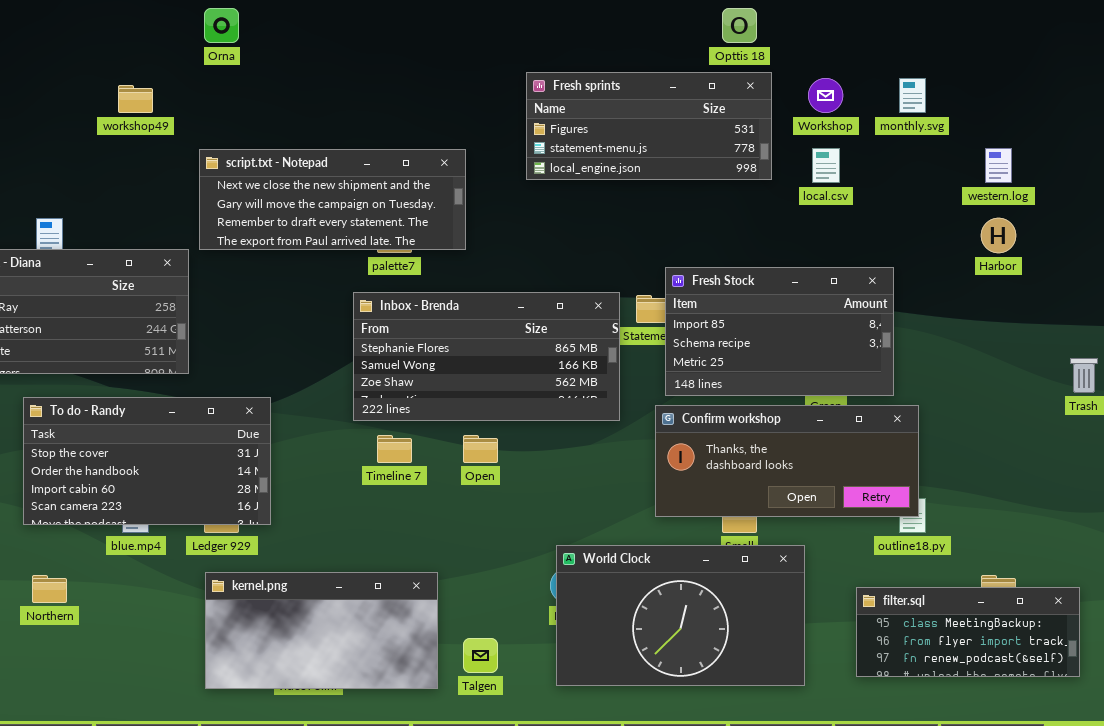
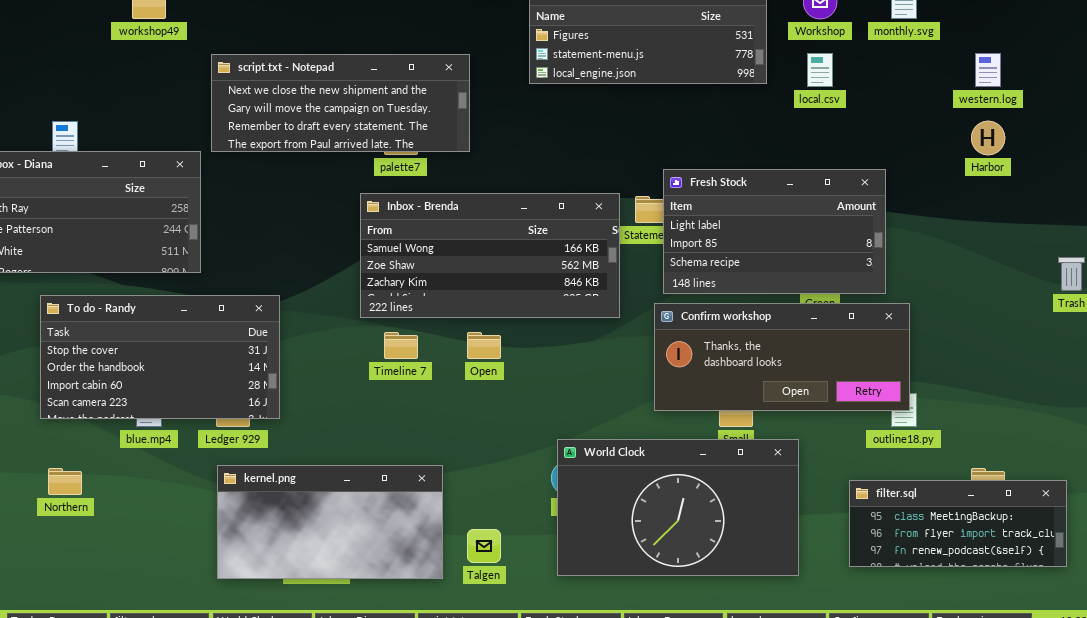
Fresh Stock: [665,267,894,396] -> [663,169,886,294], scrolled up 1 row
Inbox - Brenda: [353,292,620,421] -> [360,193,620,318], scrolled down 1 row

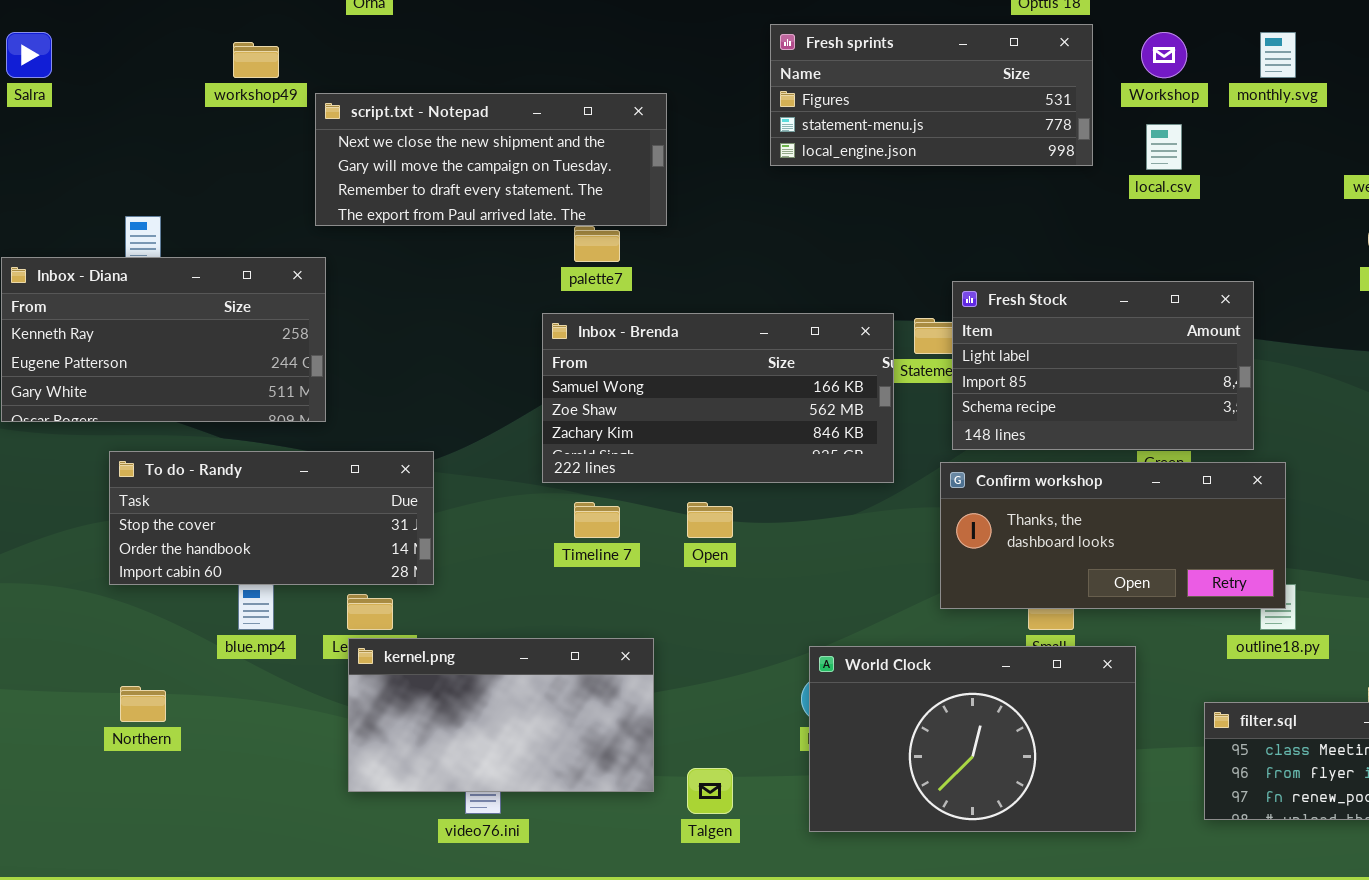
script.txt - Notepad: [211,54,470,152] -> [315,93,667,226], moved
To do - Randy: [40,295,280,419] -> [109,451,434,585], resized
kernel.png: [217,465,443,579] -> [348,638,654,792], moved

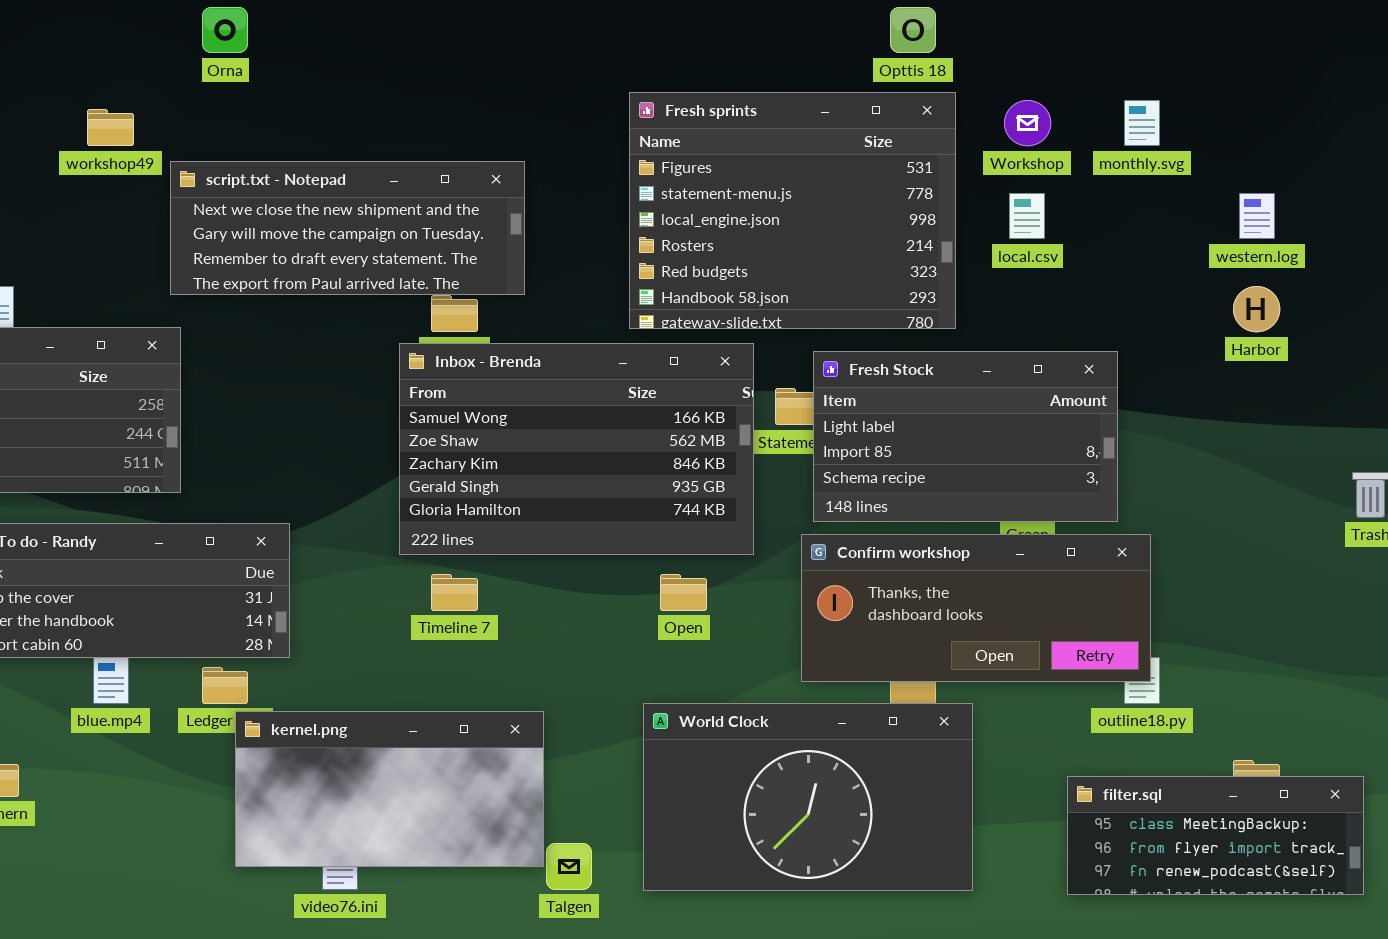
Fresh sprints: [770,24,1093,166] -> [629,92,956,329], resized
Inbox - Brenda: [542,313,894,483] -> [399,343,754,555], resized
Open: [687,502,733,538] -> [660,574,707,611], moved
kernel.png: [348,638,654,792] -> [235,711,544,867], moved
World Clock: [809,646,1136,832] -> [643,703,973,891], moved

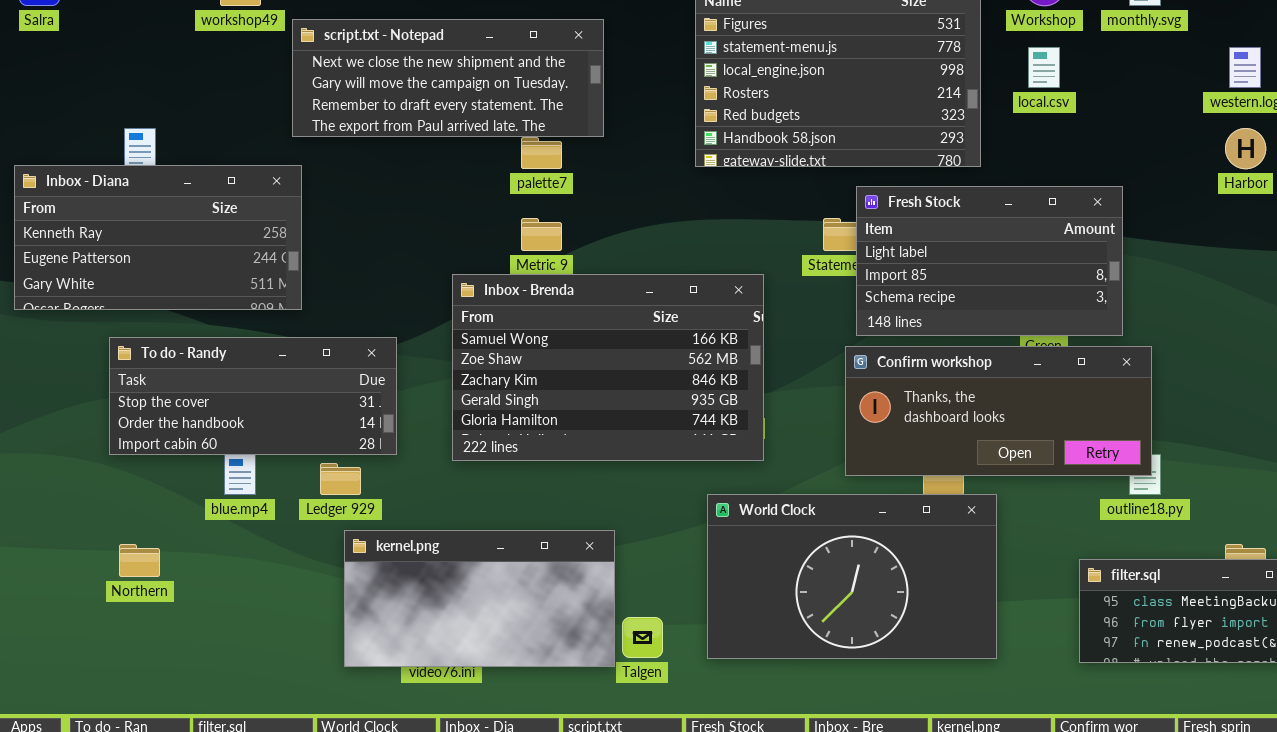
Inbox - Brenda: [399,343,754,555] -> [452,274,764,461], moved
kernel.png: [235,711,544,867] -> [344,530,615,667], moved

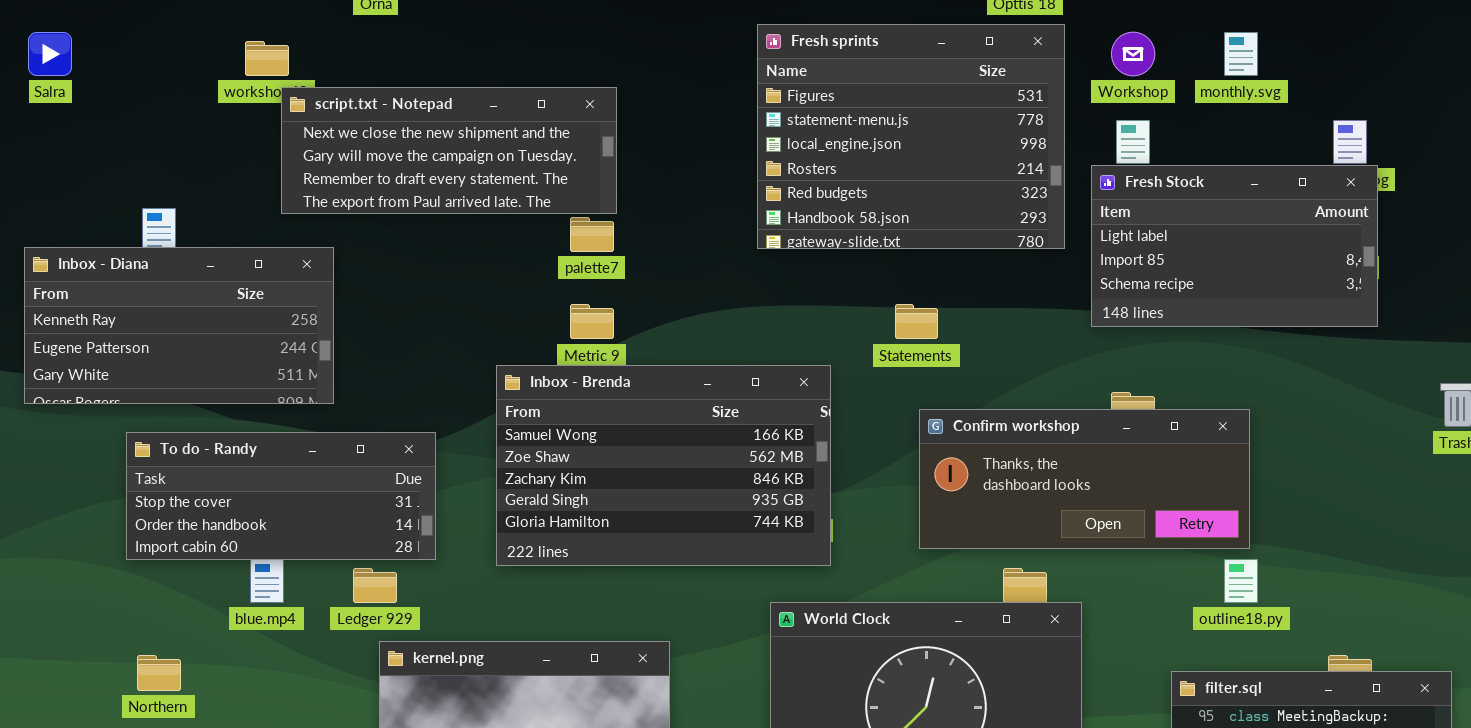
script.txt - Notepad: [292,19,604,137] -> [281,87,617,214], moved
Fresh Stock: [856,186,1123,336] -> [1091,165,1378,327], moved
Confirm workshop: [845,346,1152,476] -> [919,409,1250,549], moved

